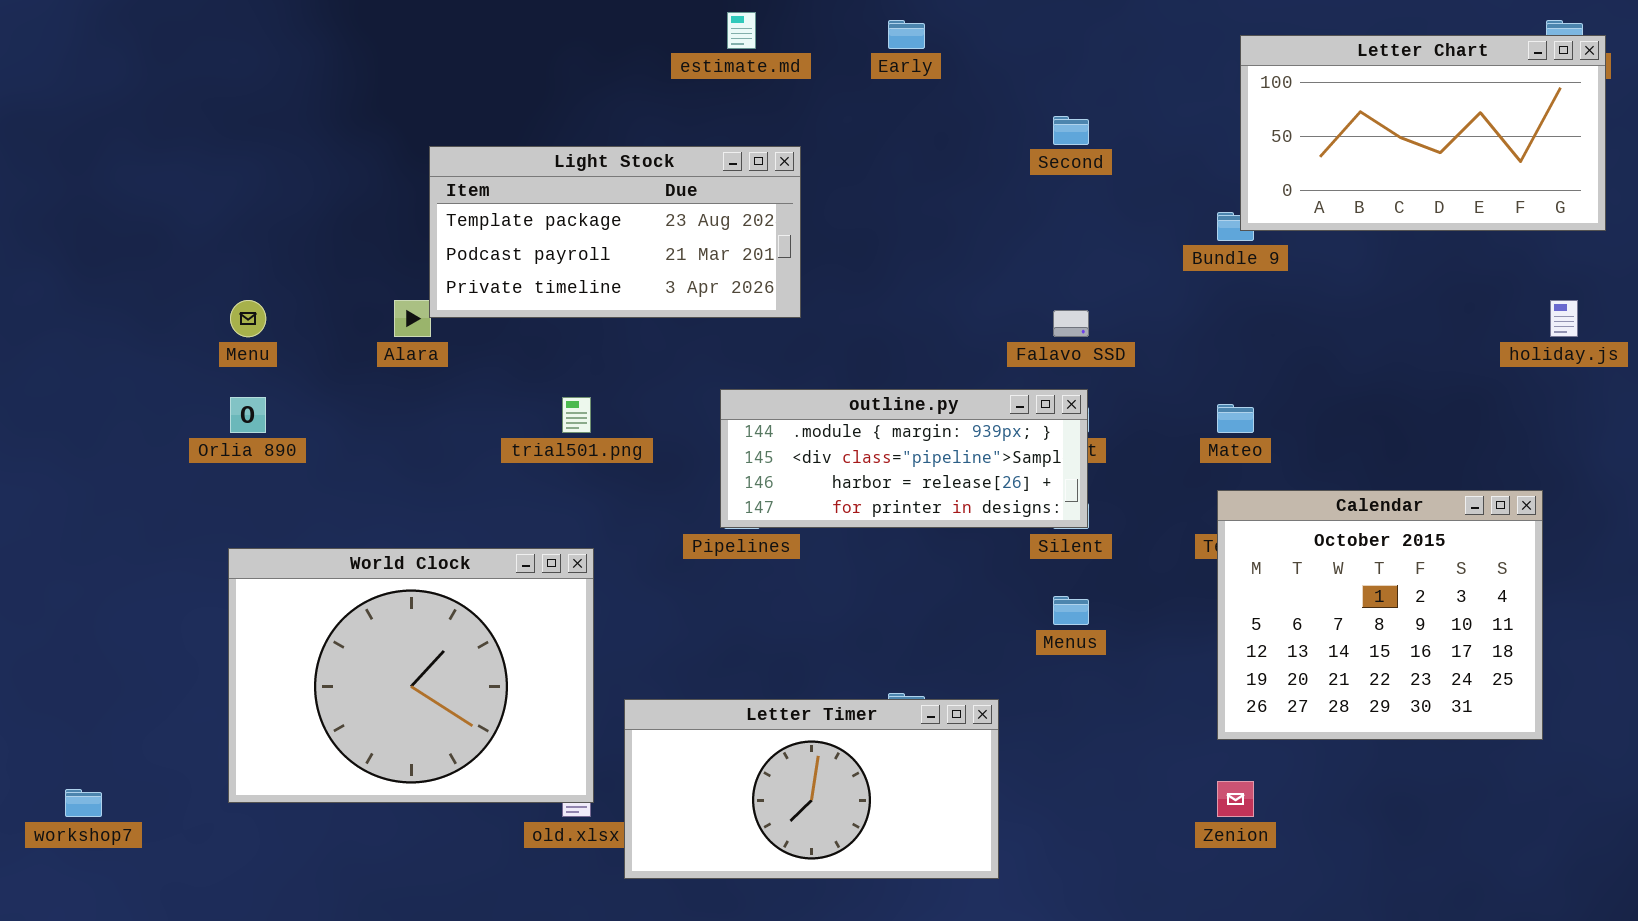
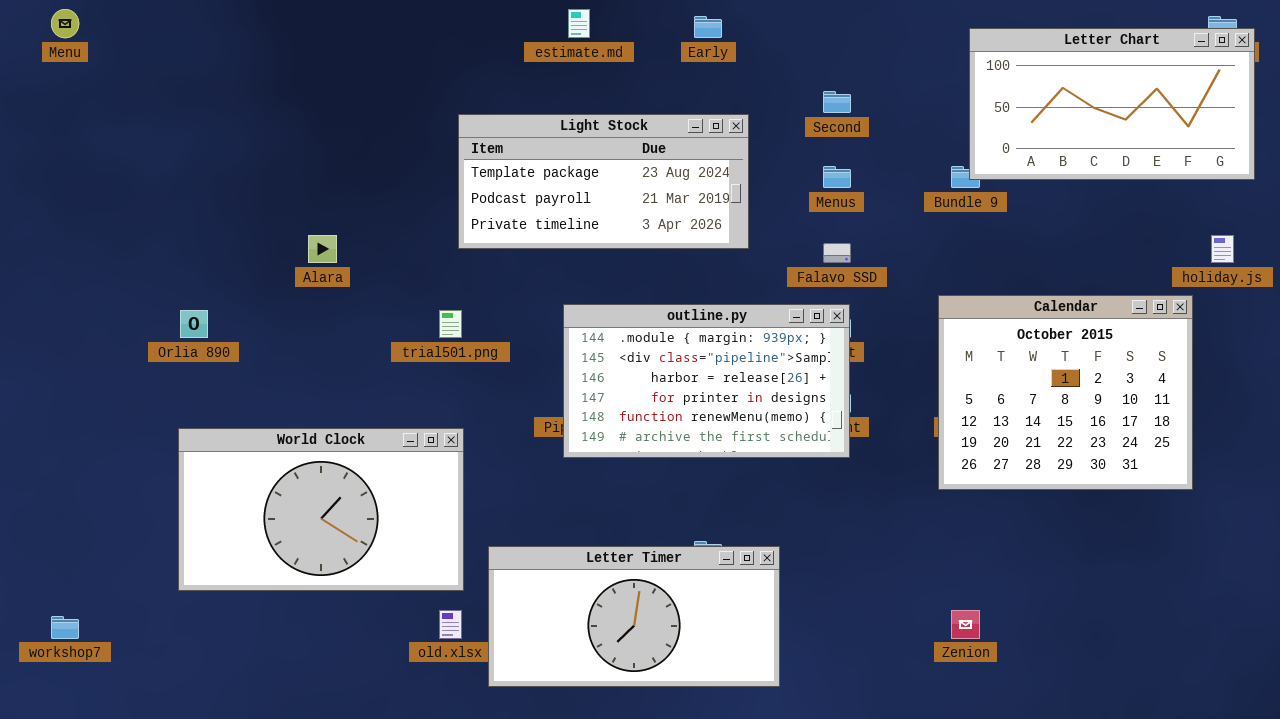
Light Stock: [429,146,801,318] -> [458,114,749,249], moved
Menu: [230,300,266,337] -> [51,9,79,38], moved
outline.py: [720,389,1088,528] -> [563,304,850,458], resized
Calendar: [1217,490,1543,740] -> [938,295,1193,490], moved
World Clock: [228,548,594,803] -> [178,428,464,591], resized
Menus: [1053,596,1089,625] -> [823,166,851,188], moved

